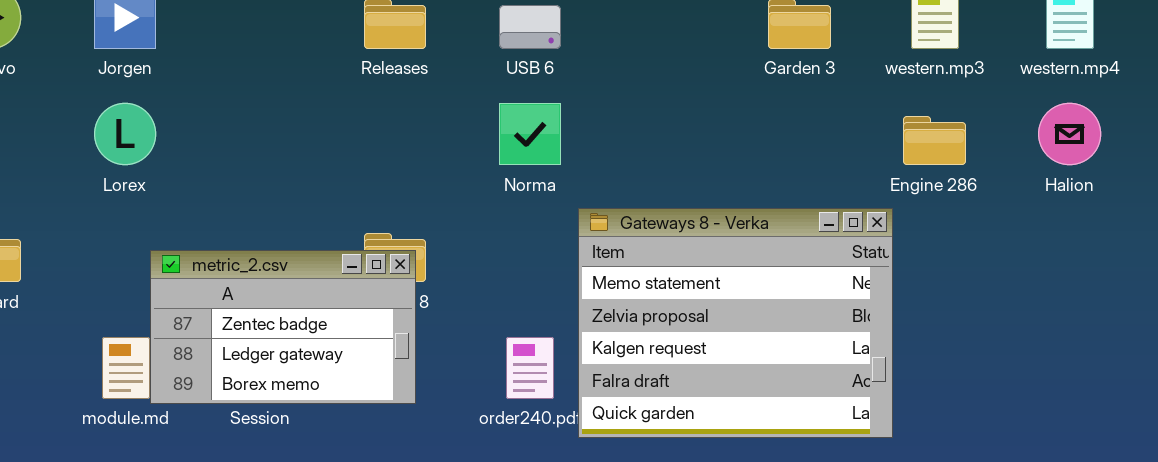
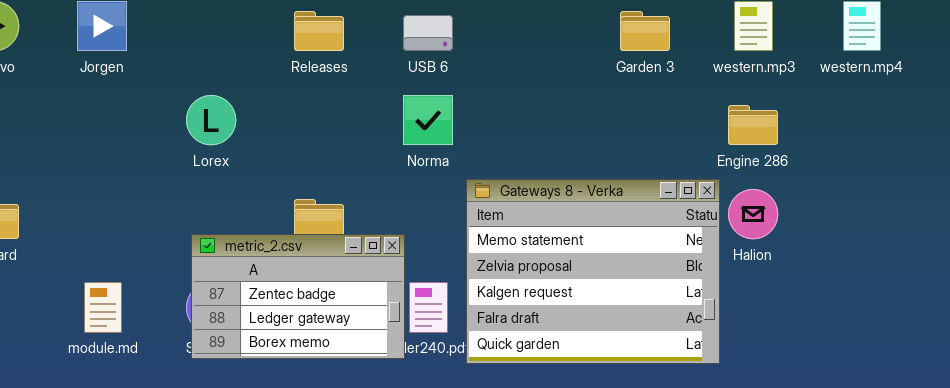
Lorex: [94,103,156,165] -> [186,95,236,145], moved
Halion: [1038,103,1101,165] -> [728,189,778,239], moved
metric_2.csv: [150,250,416,404] -> [191,234,405,359], moved

